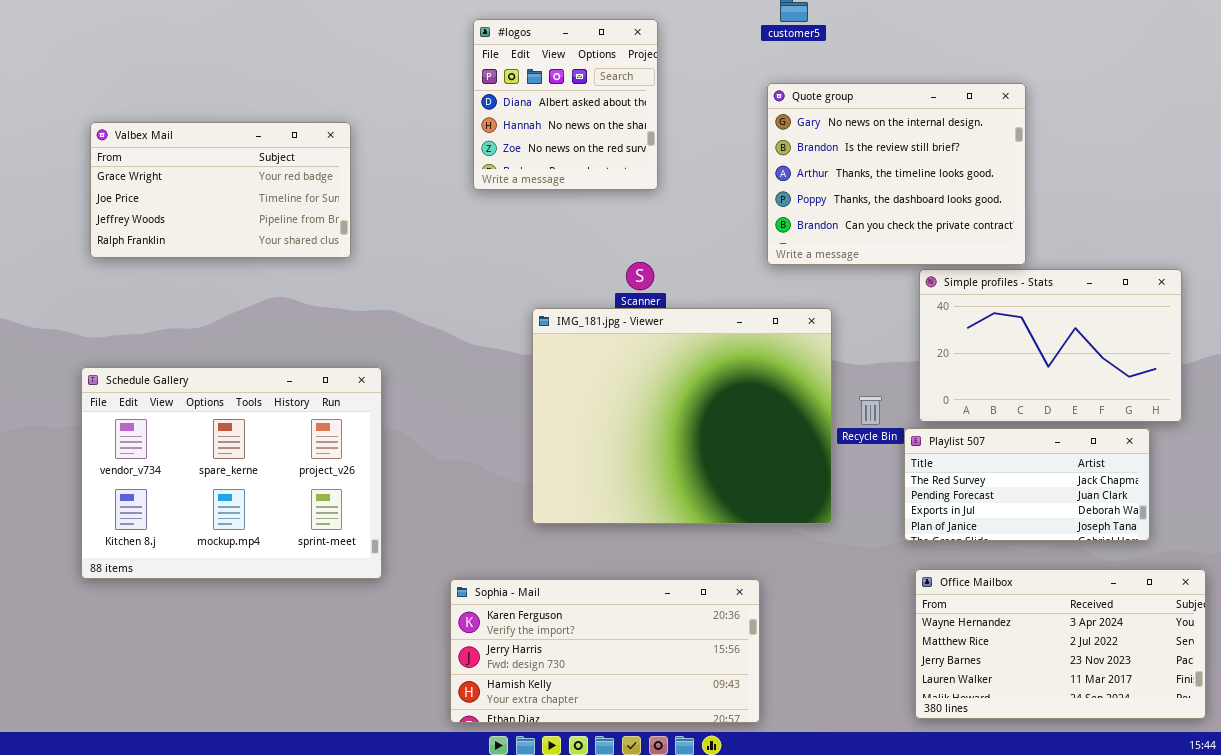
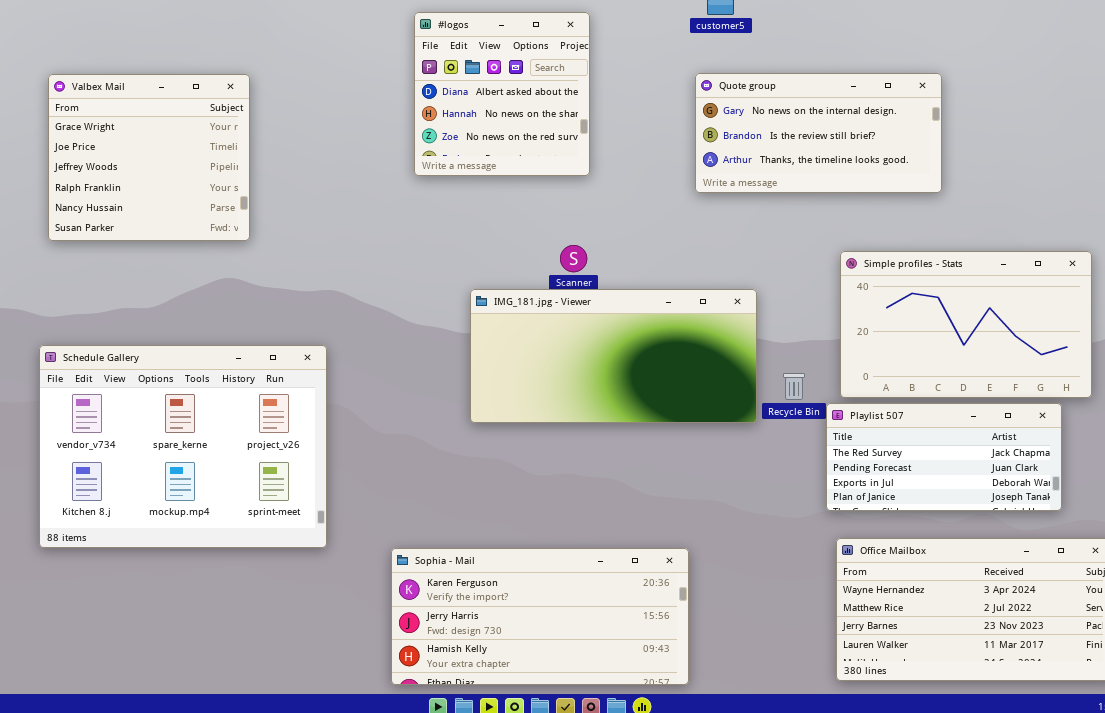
Quote group: [767,83,1026,265] -> [695,73,942,193], resized
Valbex Mail: [90,122,351,258] -> [48,74,250,241], resized
IMG_181.jpg - Viewer: [532,308,832,524] -> [470,289,757,423], resized

